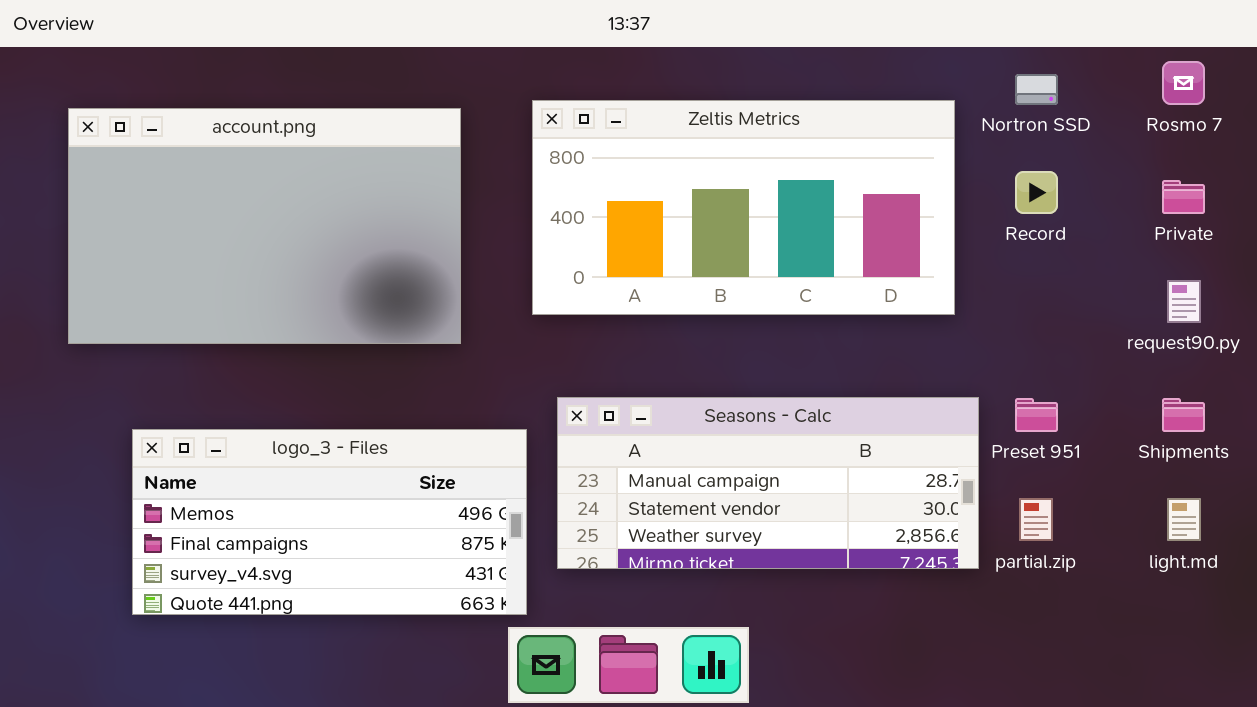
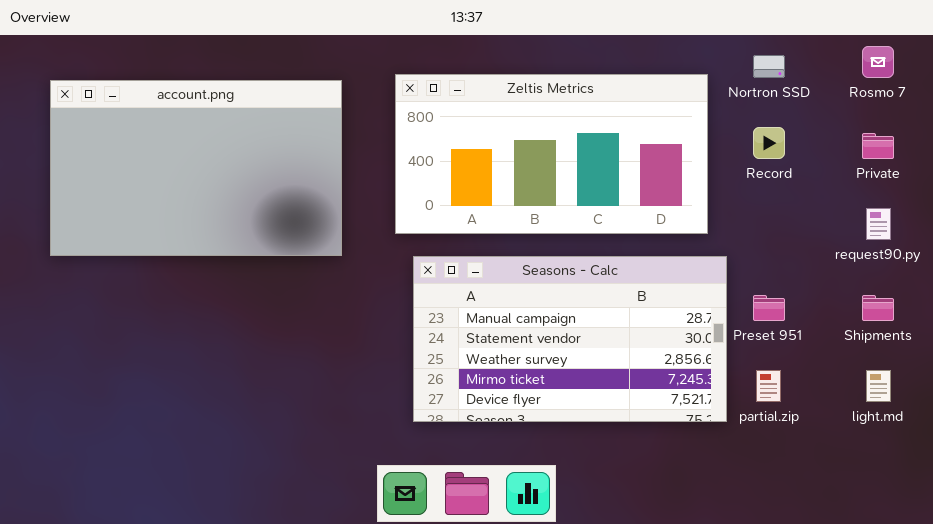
Seasons - Calc: [557,397,979,569] -> [413,256,727,422], resized
logo_3 - Files: [132,429,527,615] -> none, closed

